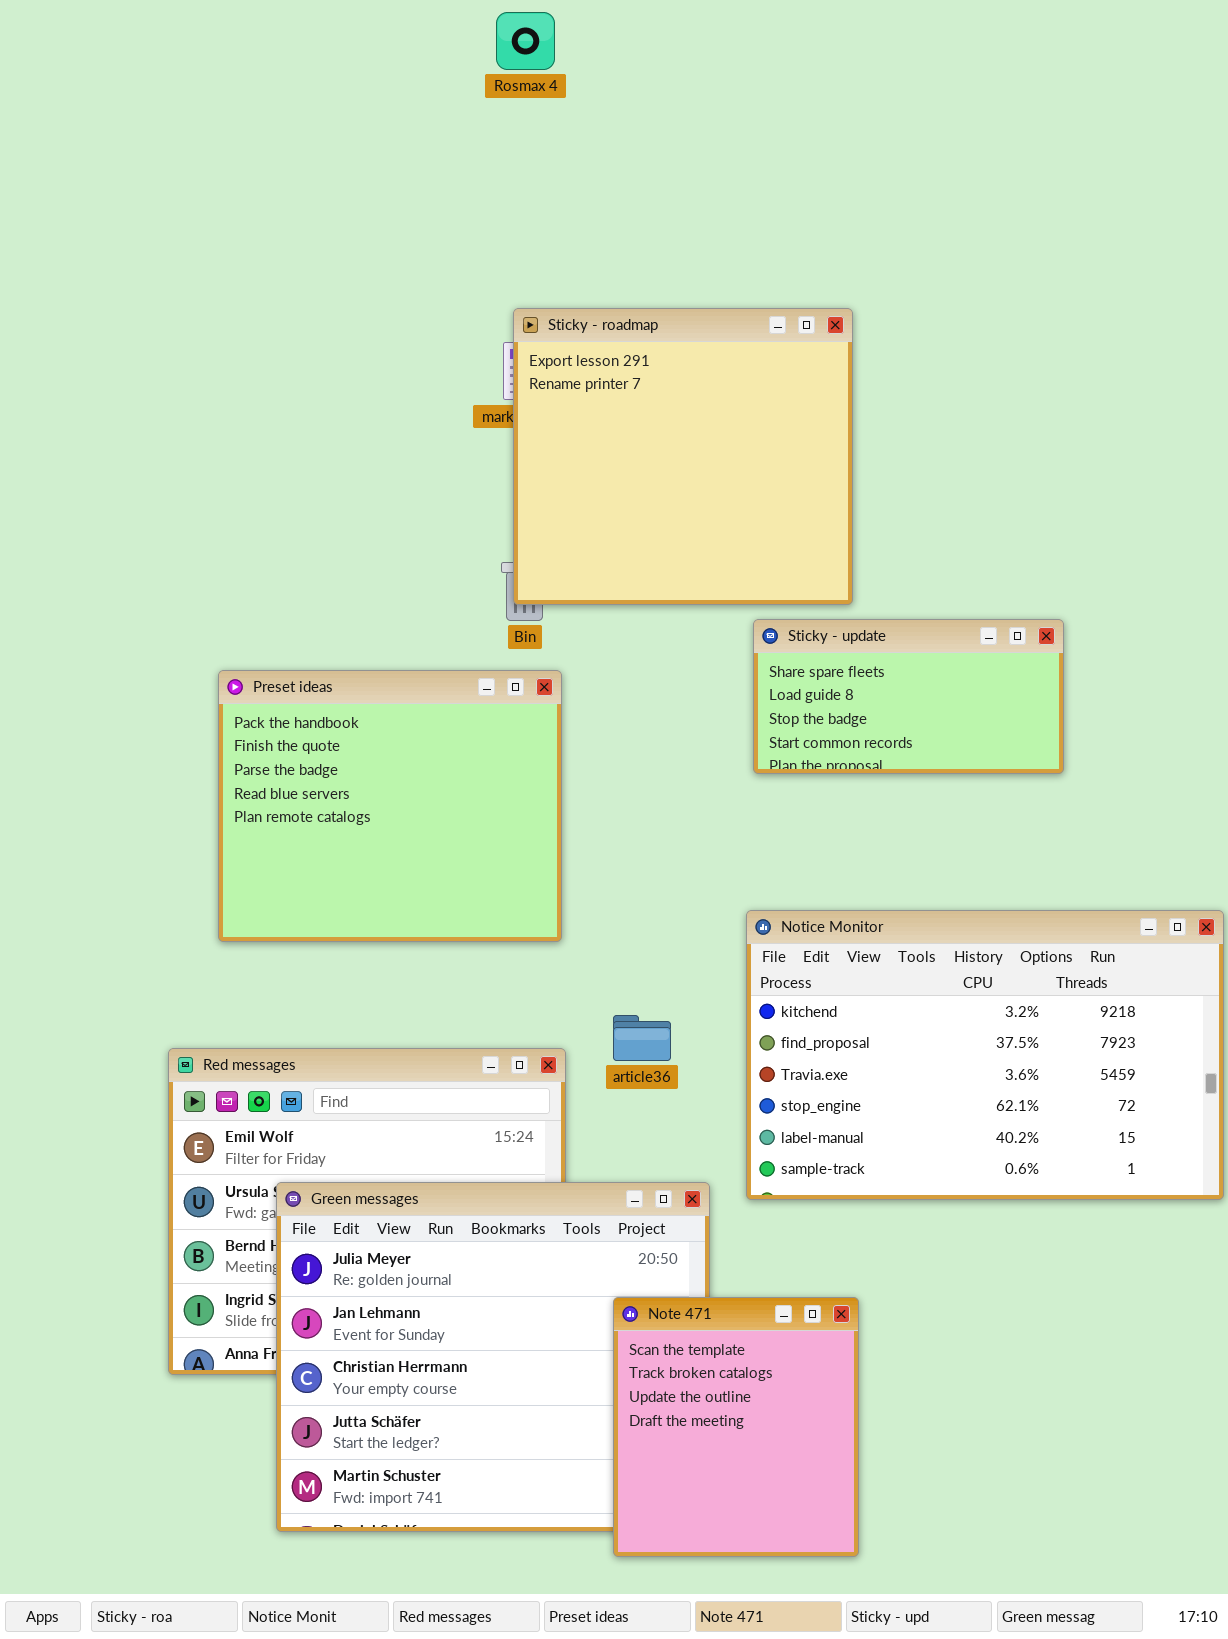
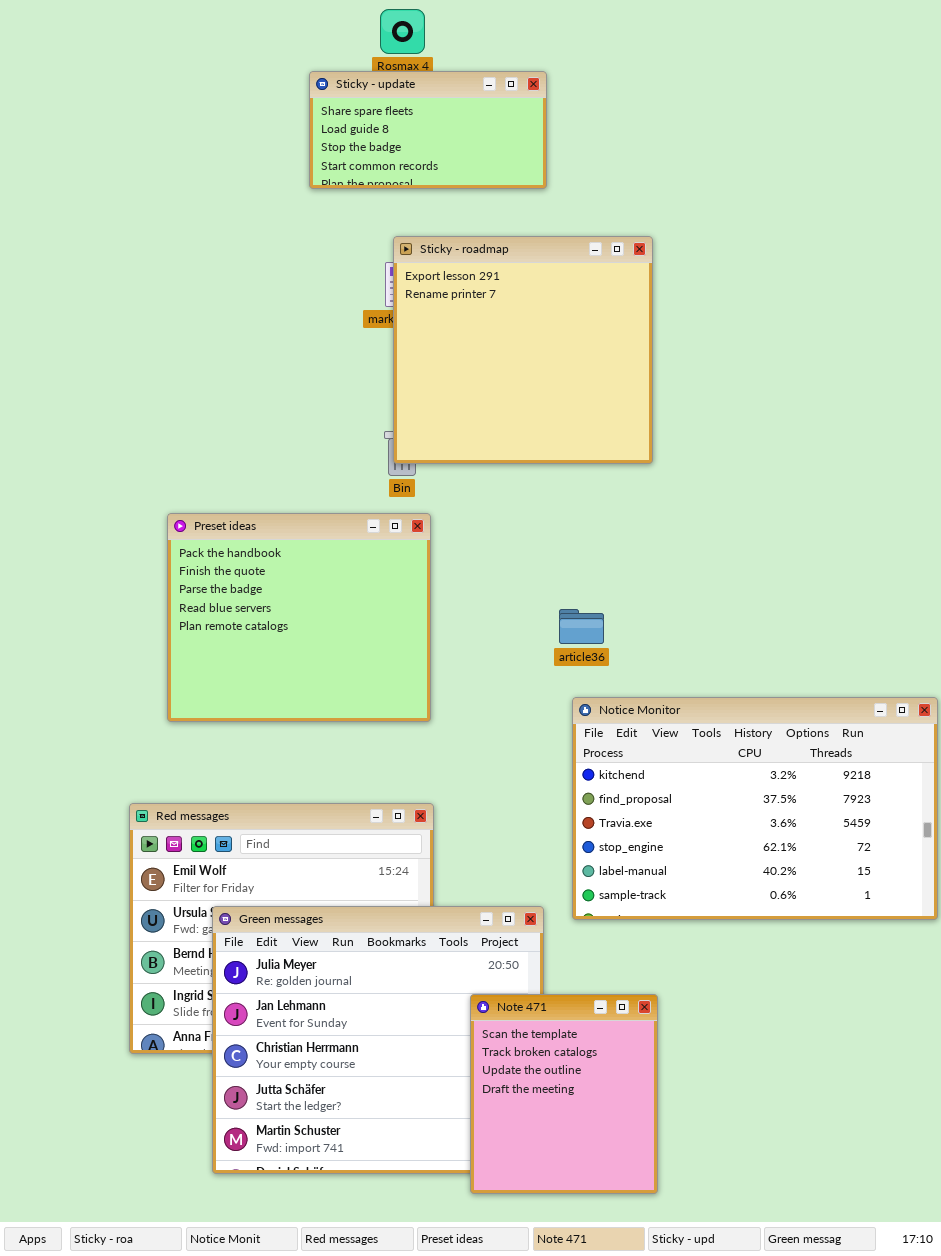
Sticky - update: [753,619,1064,774] -> [309,71,547,189], moved
article36: [613,1015,671,1061] -> [559,609,604,644], moved

